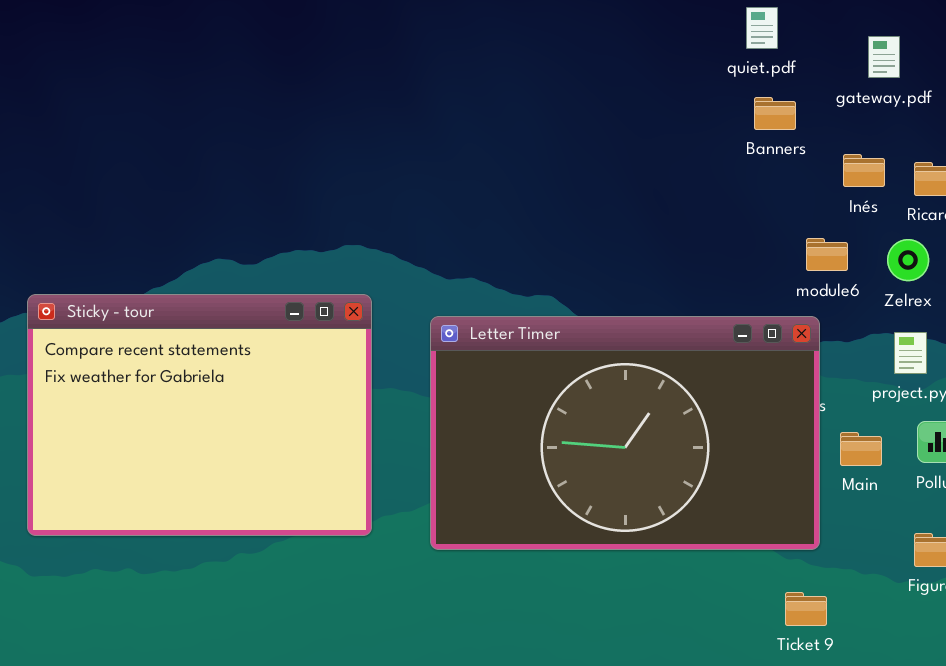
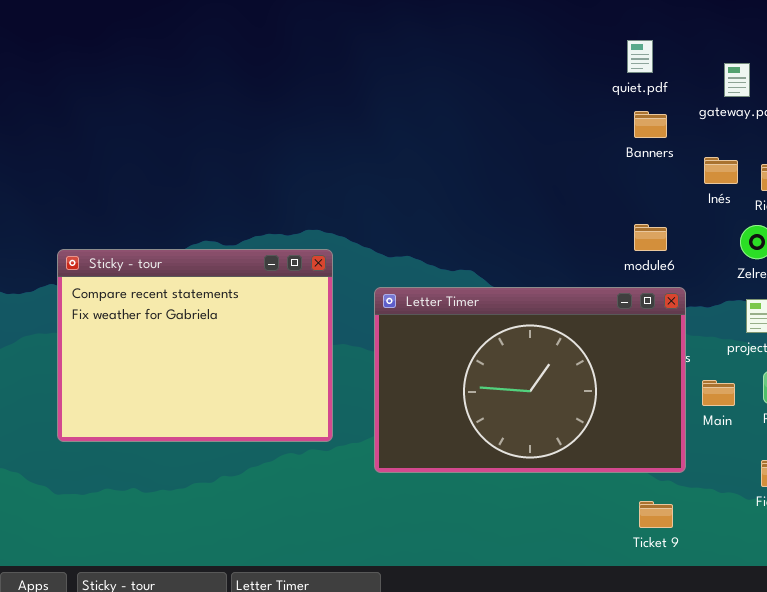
module6: [806,238,848,271] -> [634,224,667,251], moved
Sticky - tour: [27,294,372,536] -> [57,249,333,442], moved
Ticket 9: [785,592,827,626] -> [639,501,673,528], moved

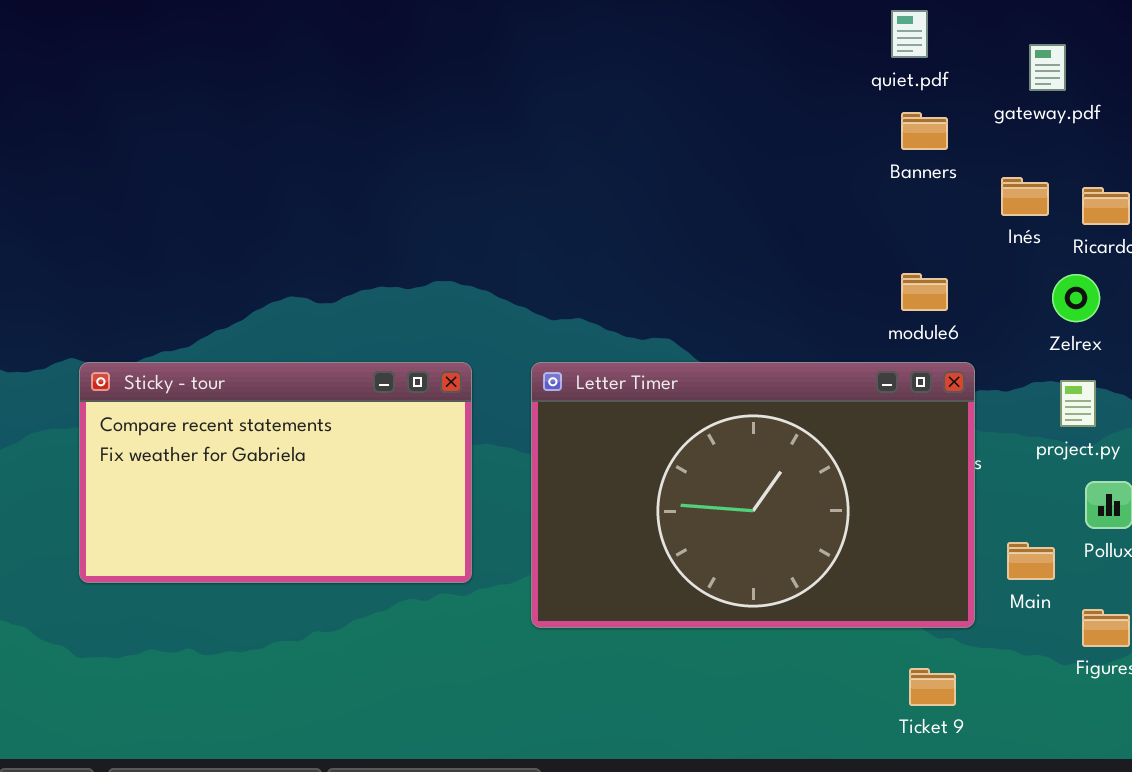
Sticky - tour: [57,249,333,442] -> [79,362,472,583], resized
Main: [702,380,735,406] -> [1007,542,1055,580], moved

